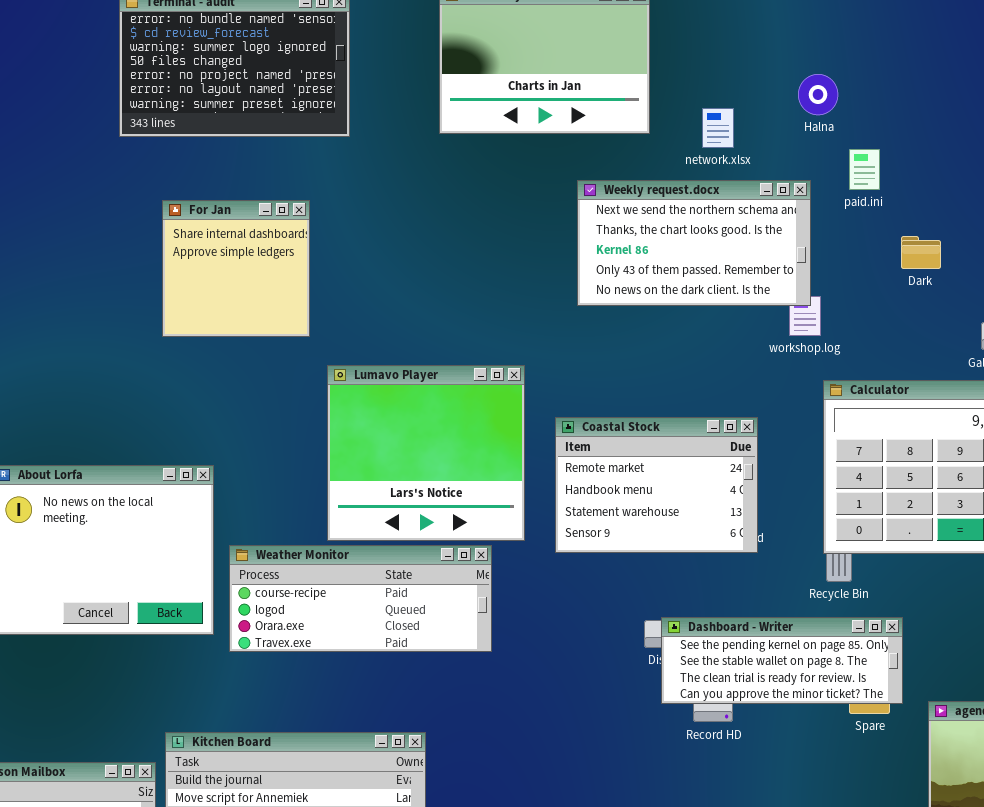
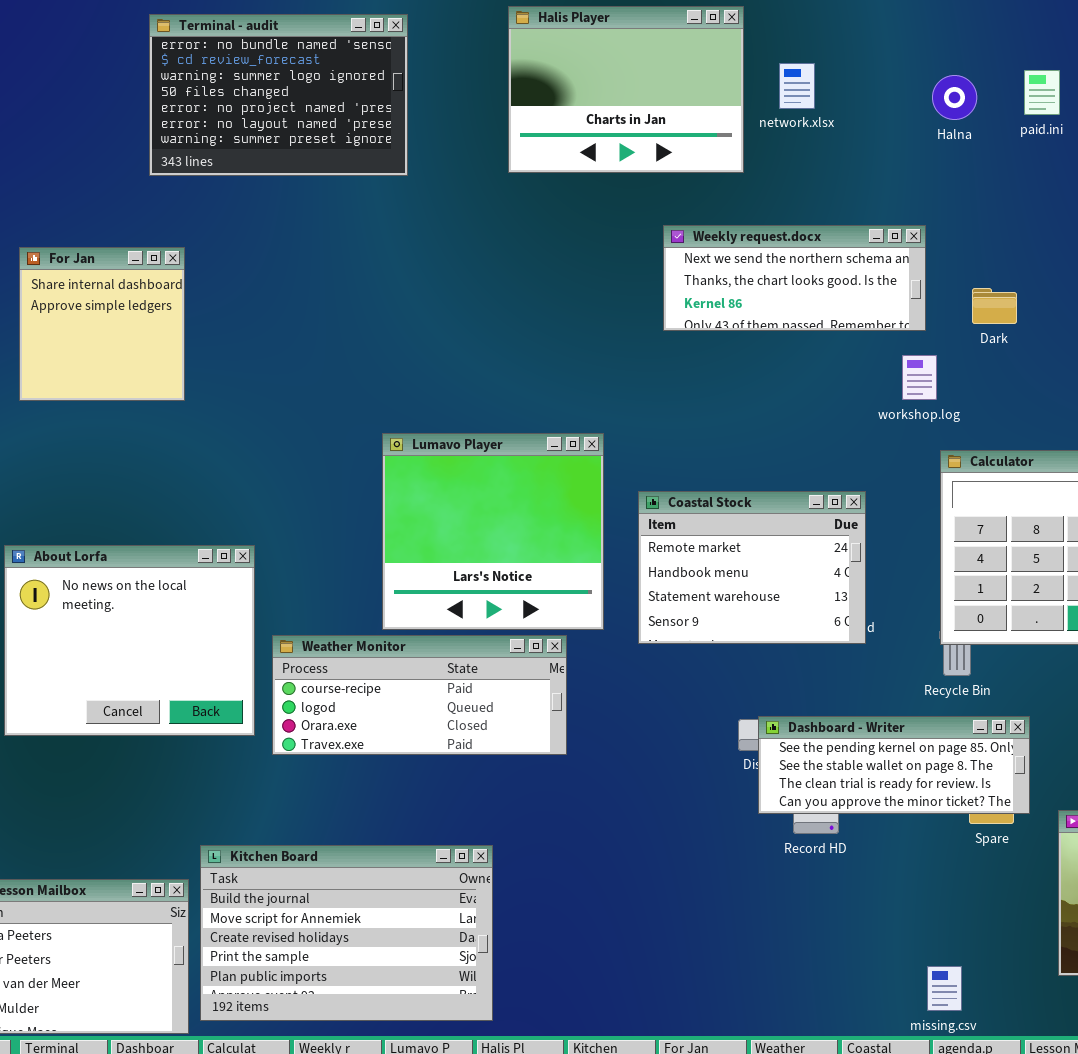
Halna: [798,74,838,115] -> [932,75,977,120], moved
network.xlsx: [702,108,734,148] -> [779,63,815,109], moved
paid.ini: [849,149,880,190] -> [1024,70,1060,115], moved
Weekly request.docx: [577,180,811,306] -> [663,225,926,331], resized
For Jan: [162,200,310,337] -> [19,247,185,401], moved
Dark: [901,236,941,269] -> [972,288,1017,324], moved

